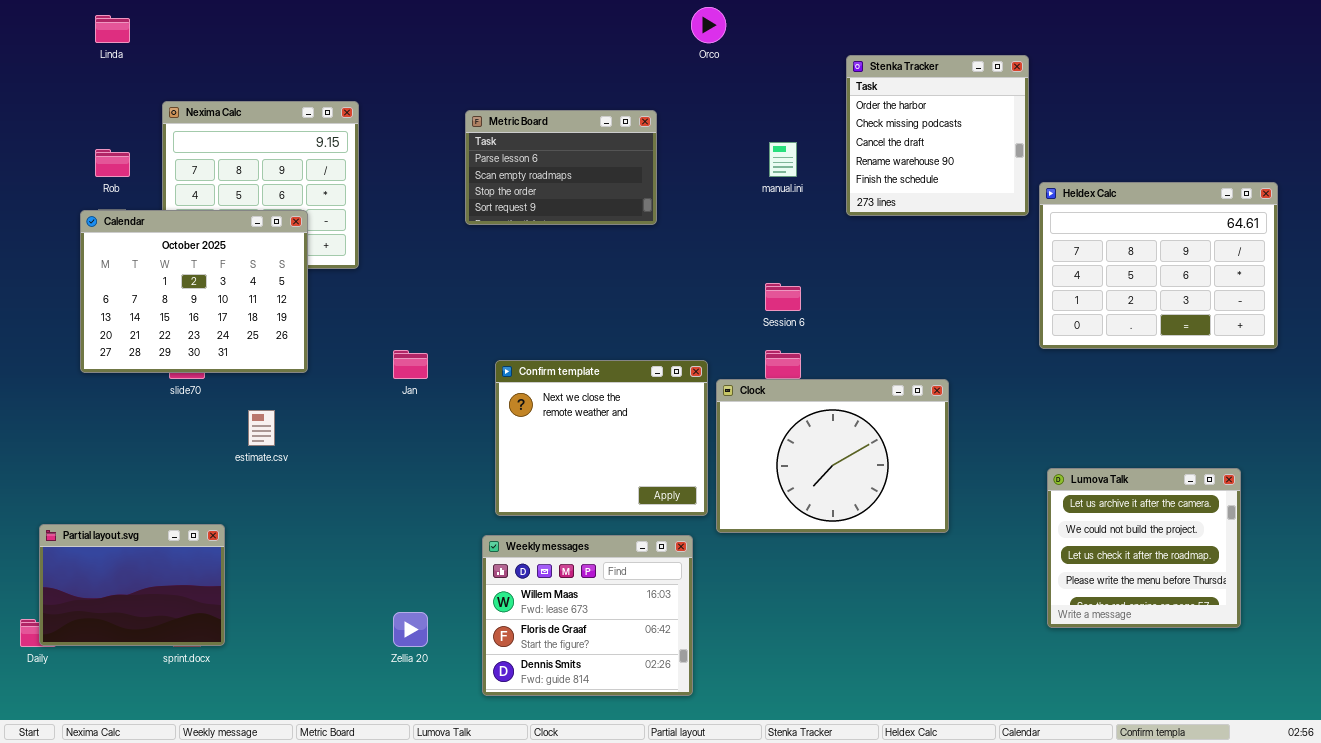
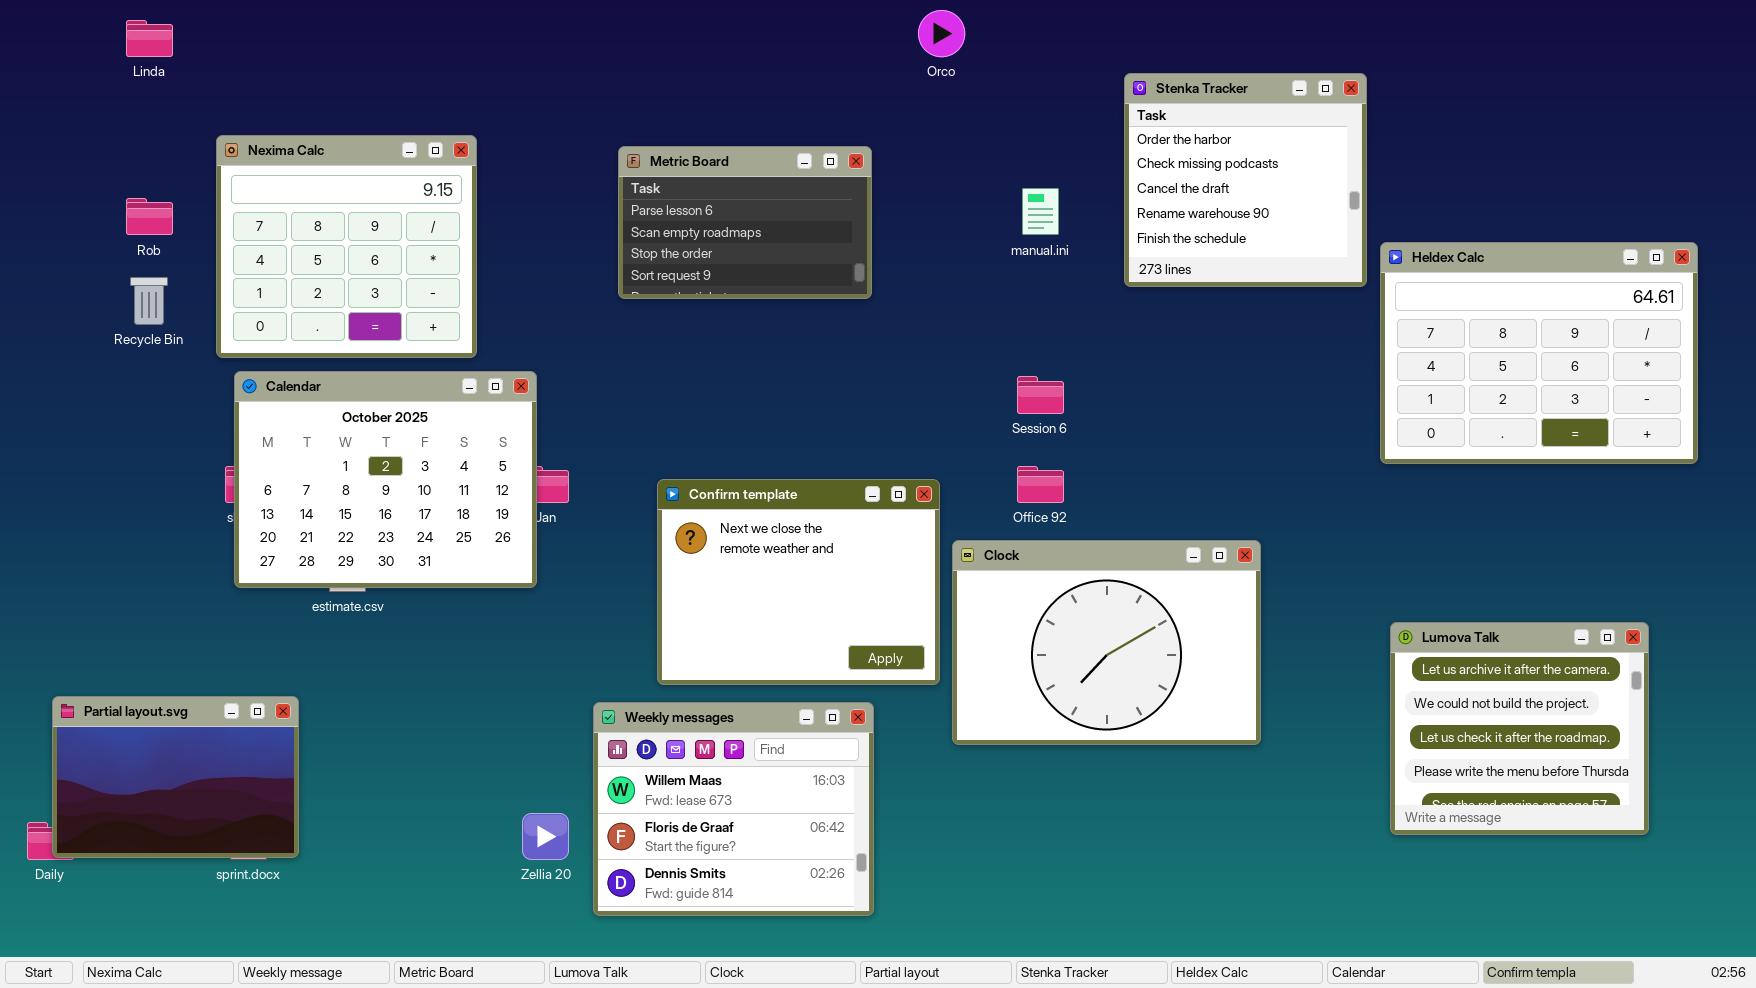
Calendar: [80,210,308,373] -> [234,371,537,588], moved
Clock: [716,379,949,533] -> [952,540,1261,745], moved
Weekly messages: [482,535,693,696] -> [593,702,874,916], moved

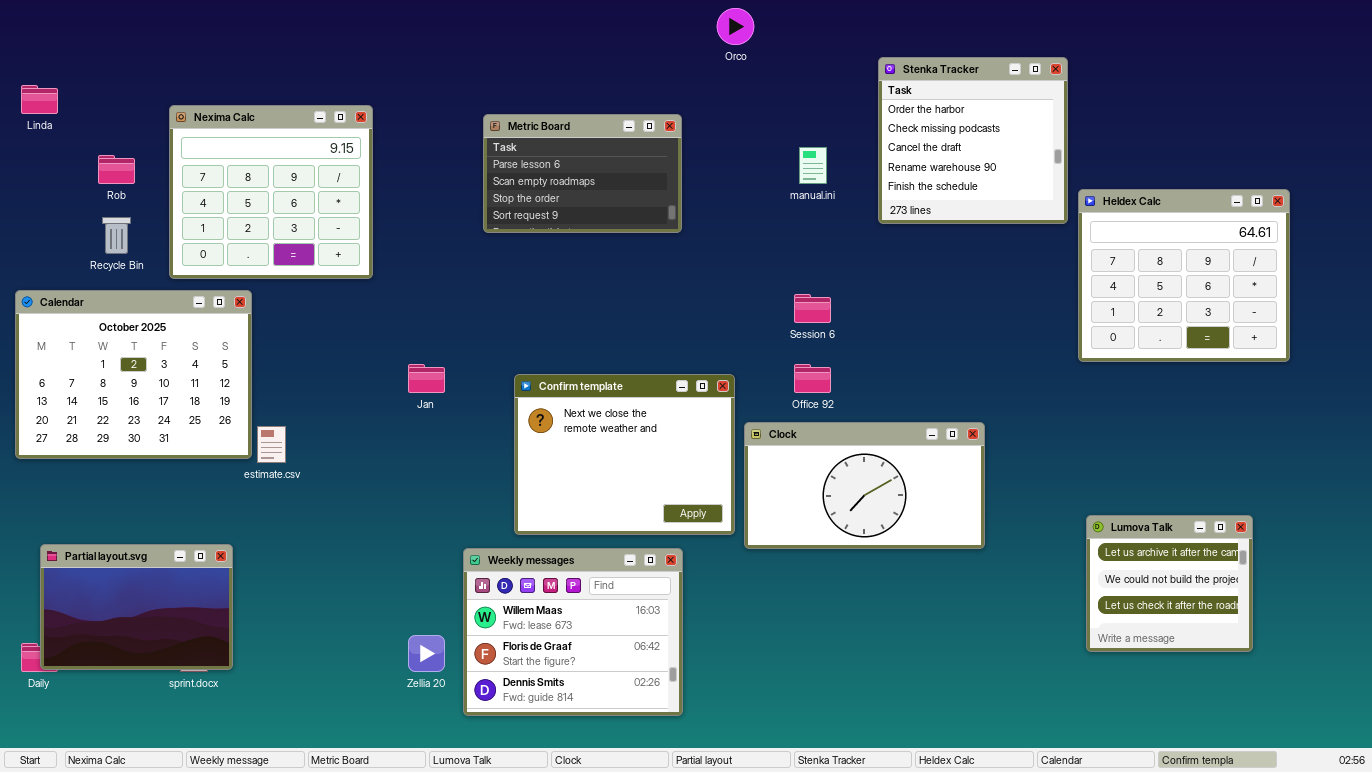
Linda: [126,20,173,57] -> [21,85,58,114], moved
Heldex Calc: [1380,242,1698,464] -> [1078,189,1290,362], resized
Calendar: [234,371,537,588] -> [15,290,252,459], moved
Clock: [952,540,1261,745] -> [744,422,985,549], resized
Lumova Talk: [1390,622,1649,835] -> [1086,515,1253,652], resized

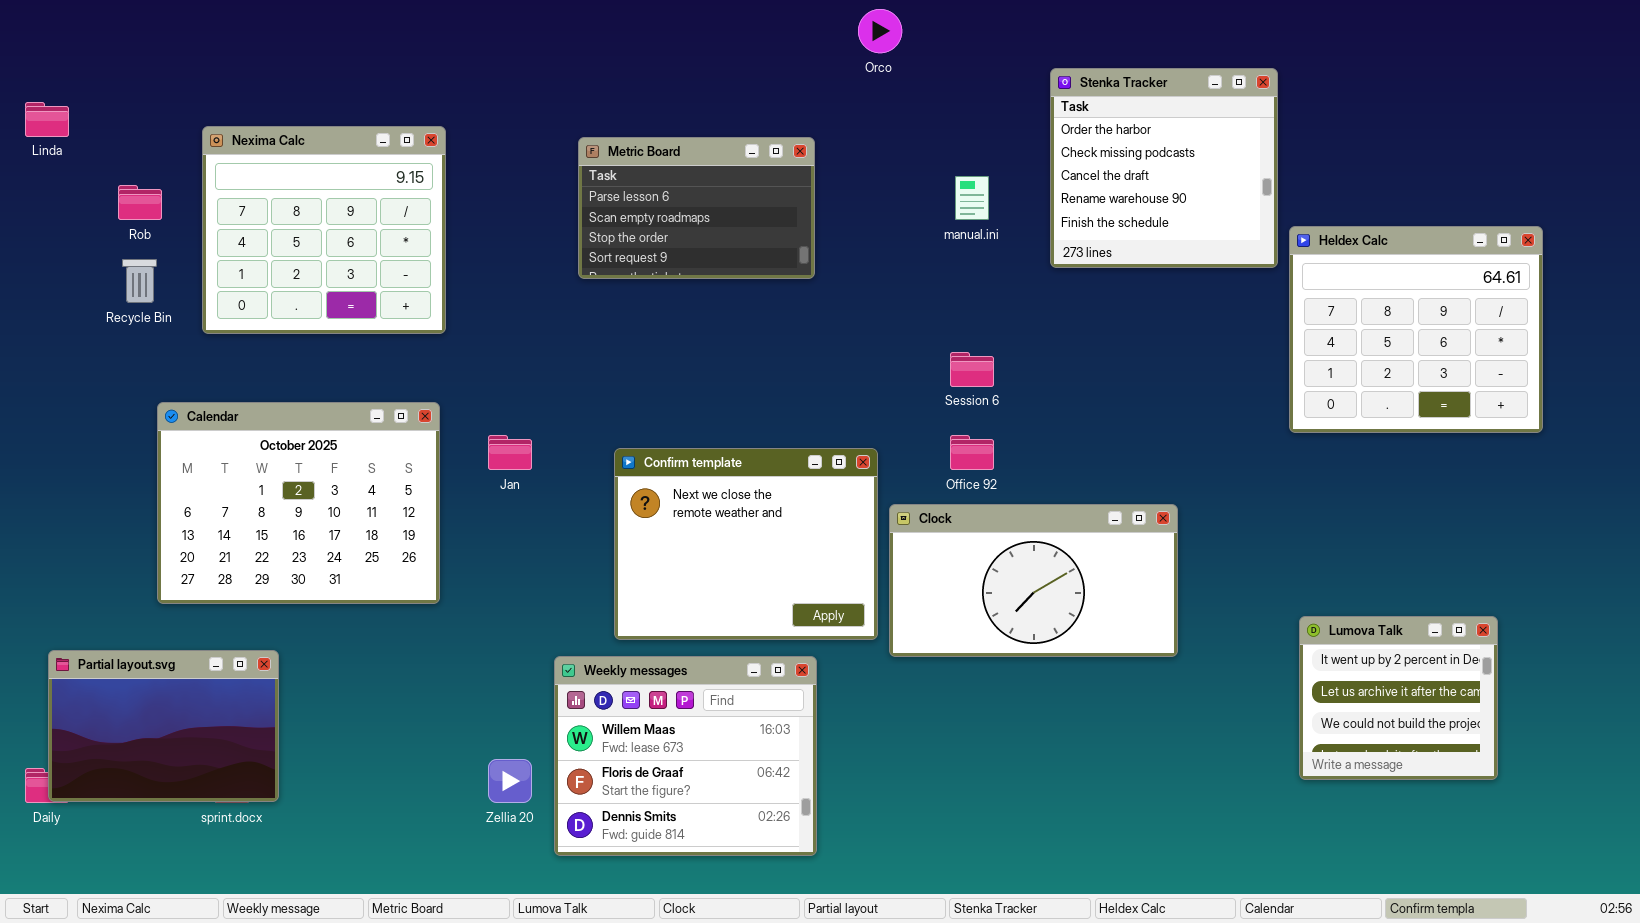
Calendar: [15,290,252,459] -> [157,402,440,604], moved
Lumova Talk: [1086,515,1253,652] -> [1299,616,1498,780], scrolled up 1 row

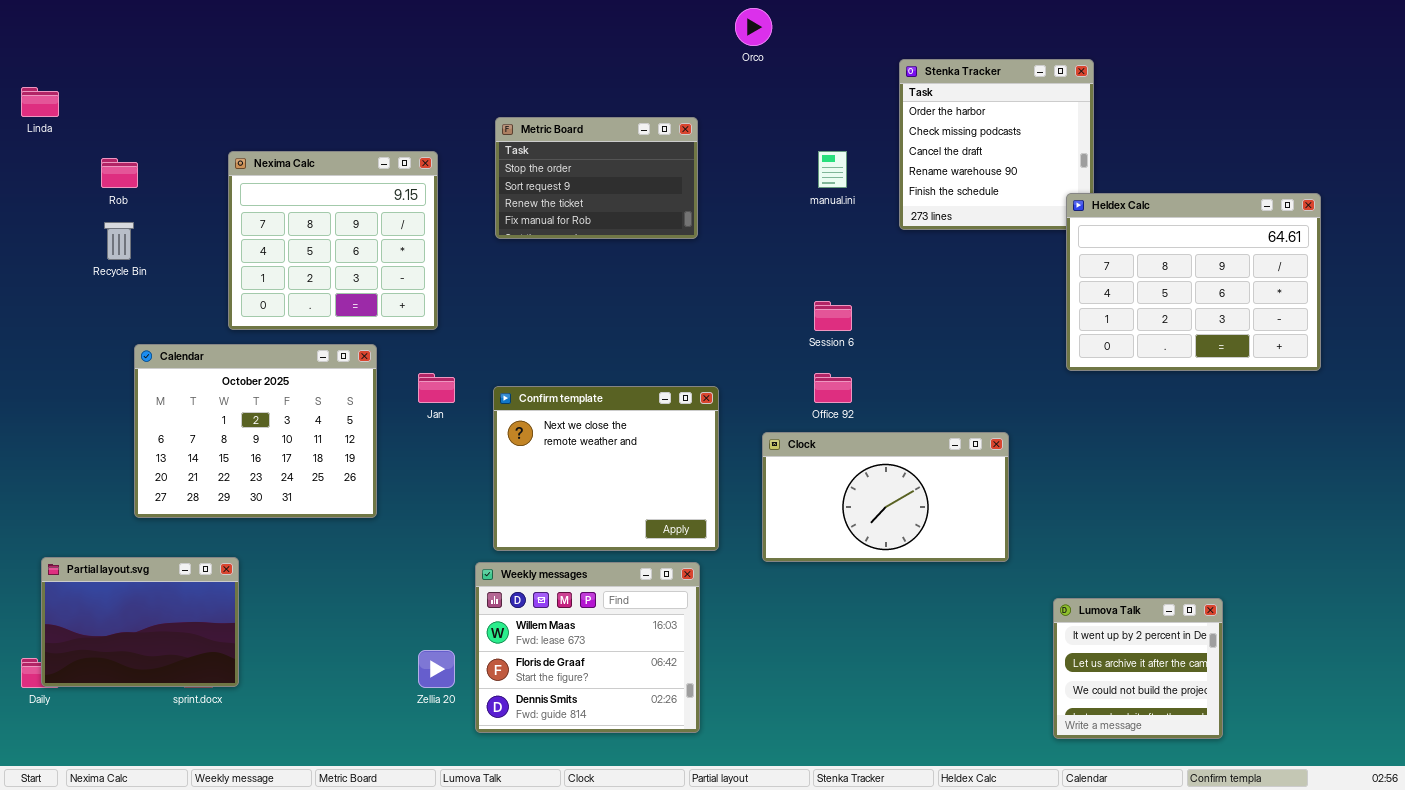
Nexima Calc: [202,126,446,334] -> [228,151,438,330], moved
Metric Board: [578,137,815,279] -> [495,117,698,239], scrolled down 2 rows
Heldex Calc: [1289,226,1543,433] -> [1066,193,1321,371], resized
Confirm template: [614,448,878,640] -> [493,386,719,551], moved
Lumova Talk: [1299,616,1498,780] -> [1053,598,1223,739], moved

